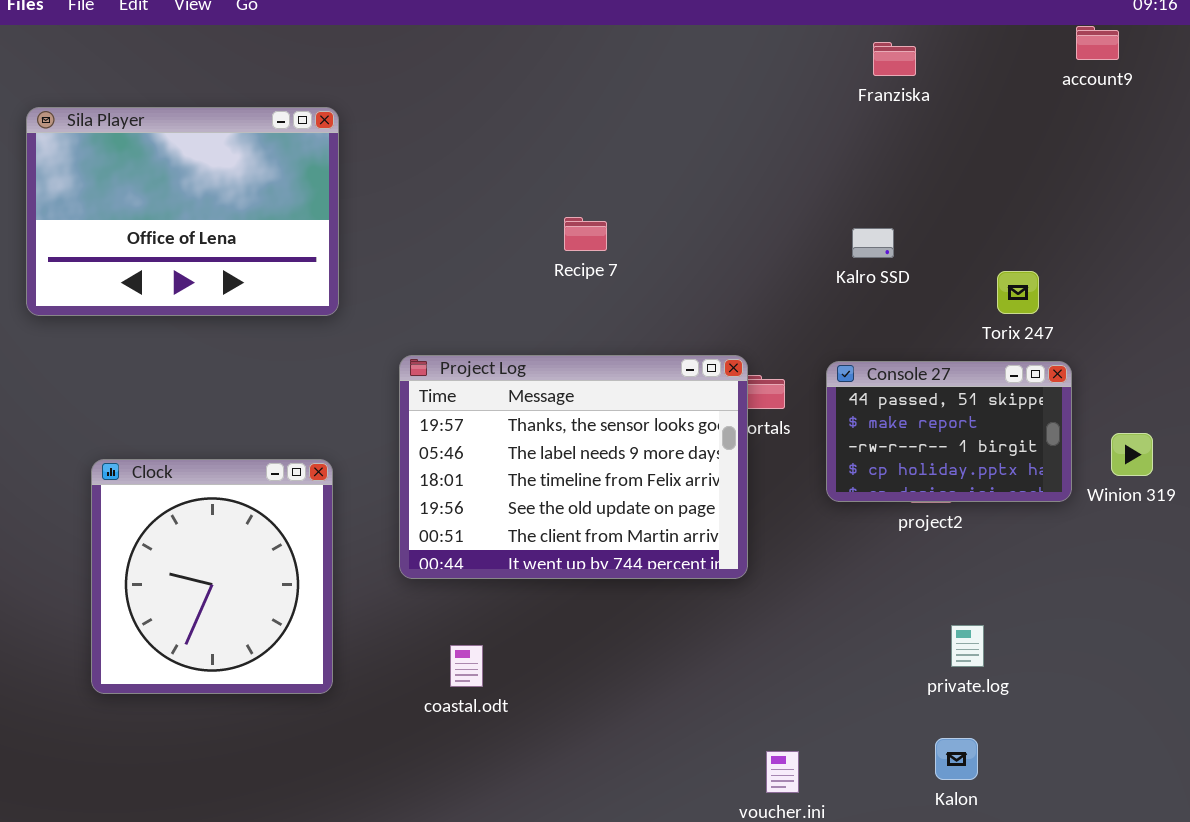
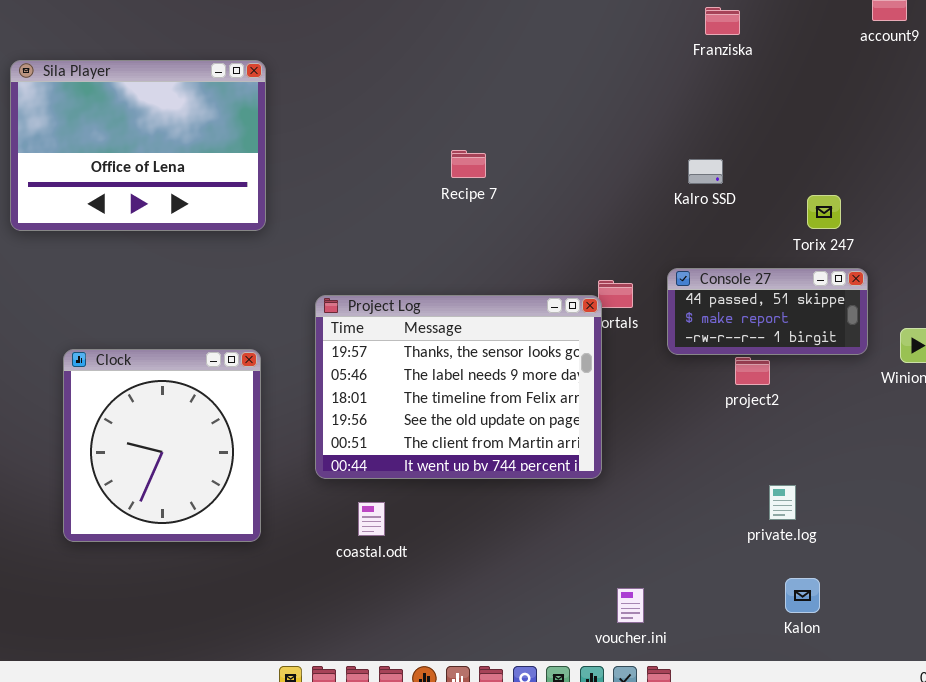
Project Log: [399,355,748,579] -> [315,295,602,479], moved
Console 27: [826,361,1072,502] -> [667,268,868,355], resized
Kalon: [935,738,978,780] -> [785,578,820,613], moved

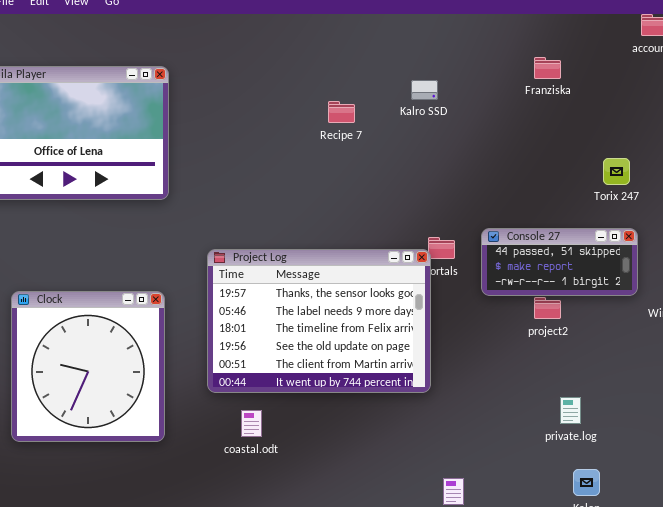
Franziska: [705,7,740,35] -> [534,57,561,79], moved
Recipe 7: [451,150,486,178] -> [328,101,355,123], moved
Kalro SSD: [688,159,723,184] -> [411,80,438,100], moved
Torix 247: [807,195,841,229] -> [603,158,630,185], moved

